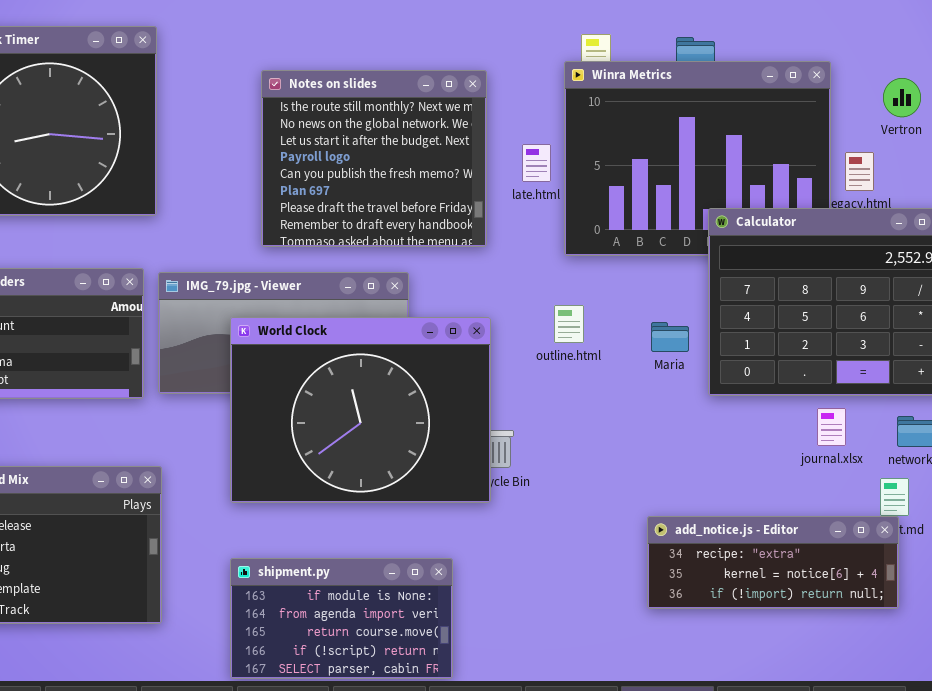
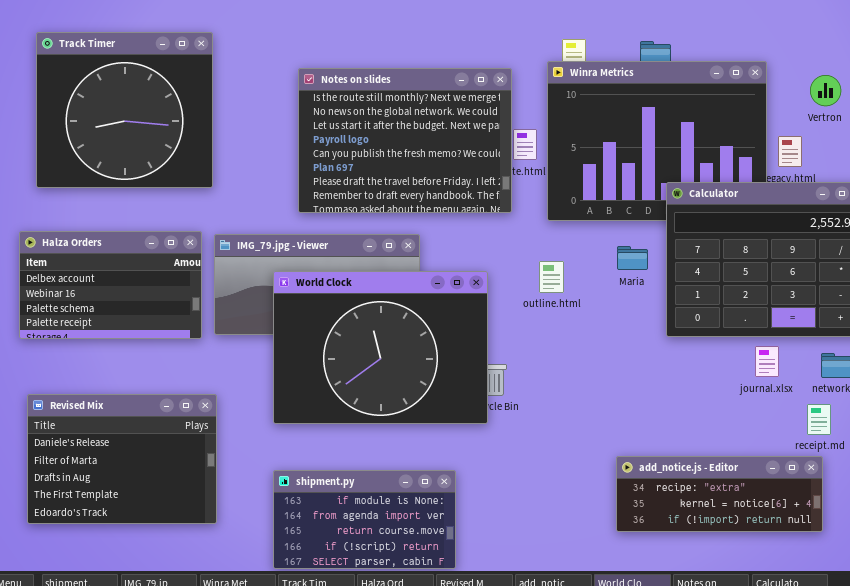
Notes on slides: [261,70,487,247] -> [298,68,512,213], resized
Maria: [651,322,689,352] -> [617,246,648,270], moved
add_notice.js - Editor: [647,516,899,609] -> [616,456,823,532], moved

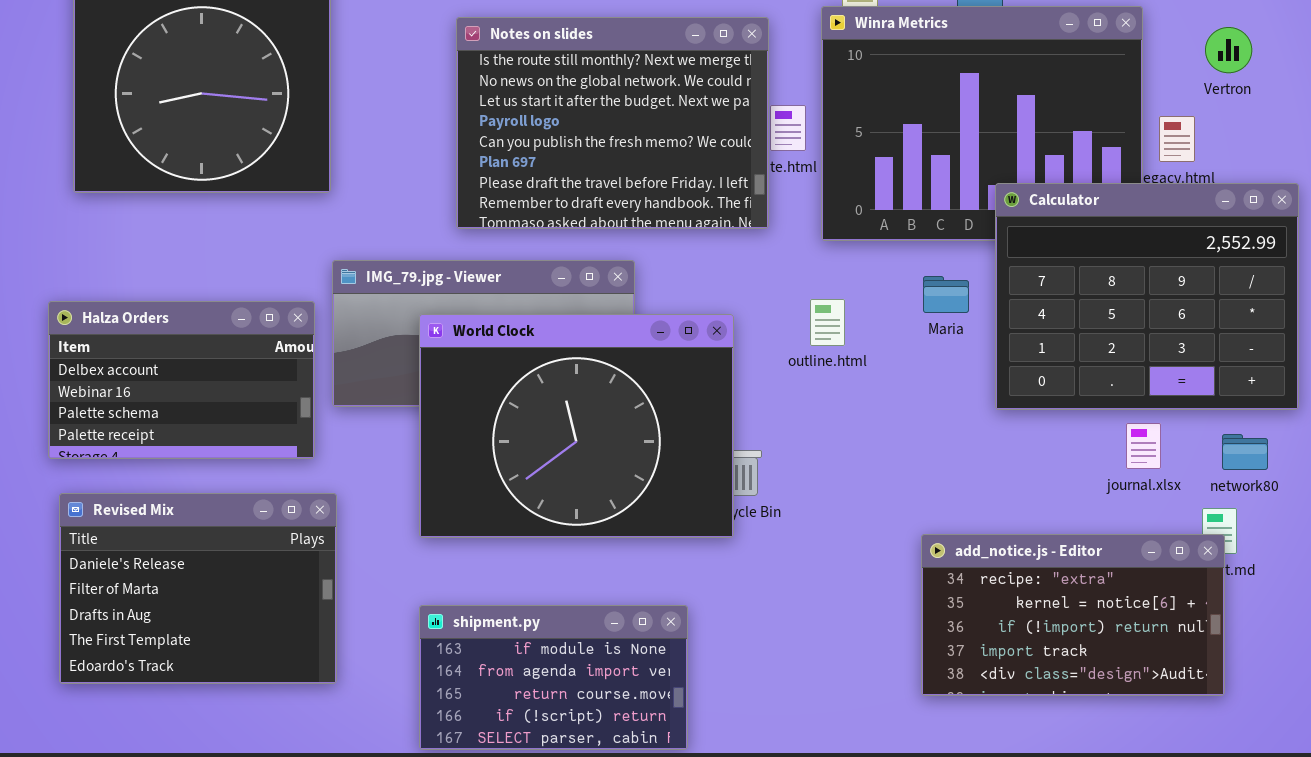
Halza Orders: [19,231,202,339] -> [48,301,315,459], moved
add_notice.js - Editor: [616,456,823,532] -> [921,534,1225,696], resized

